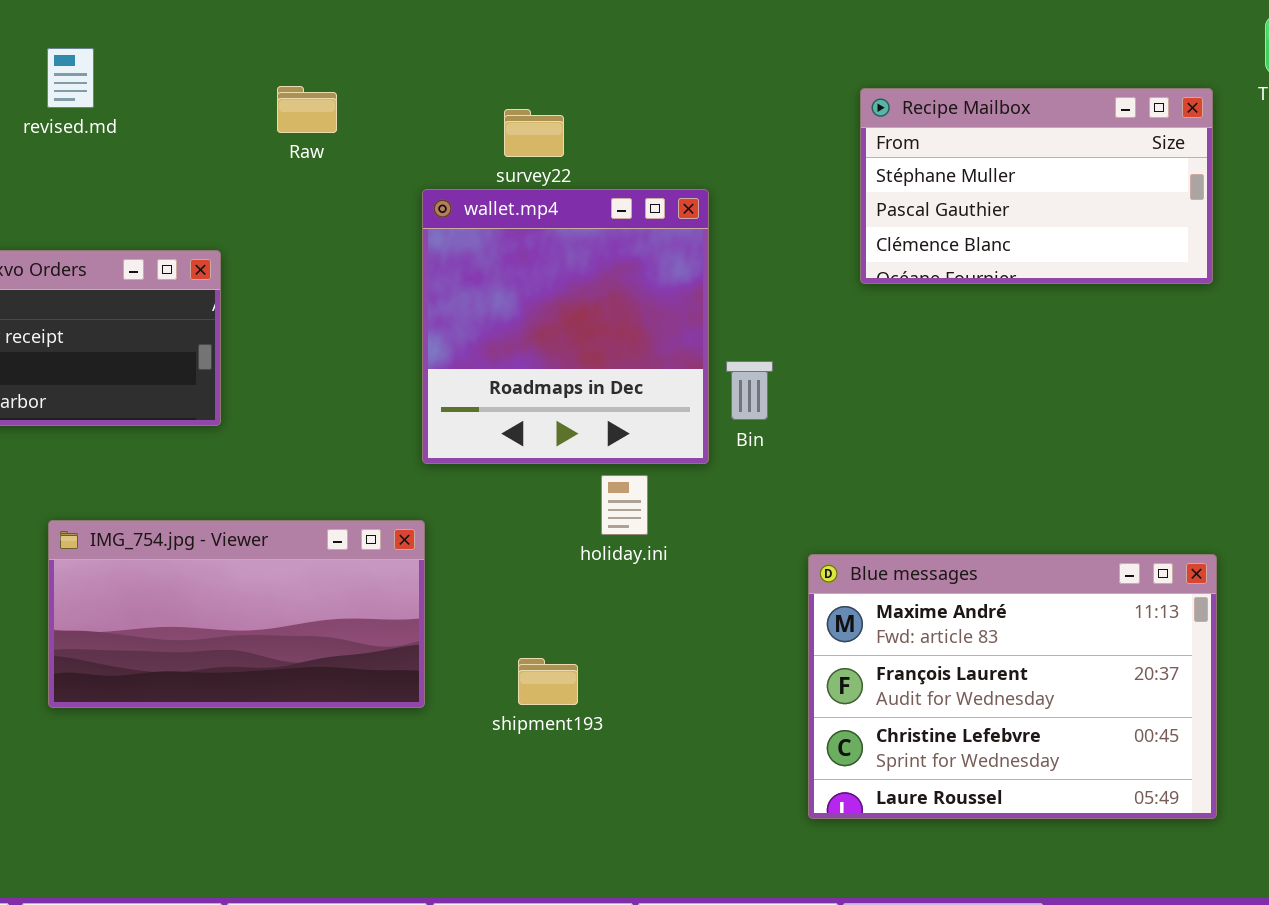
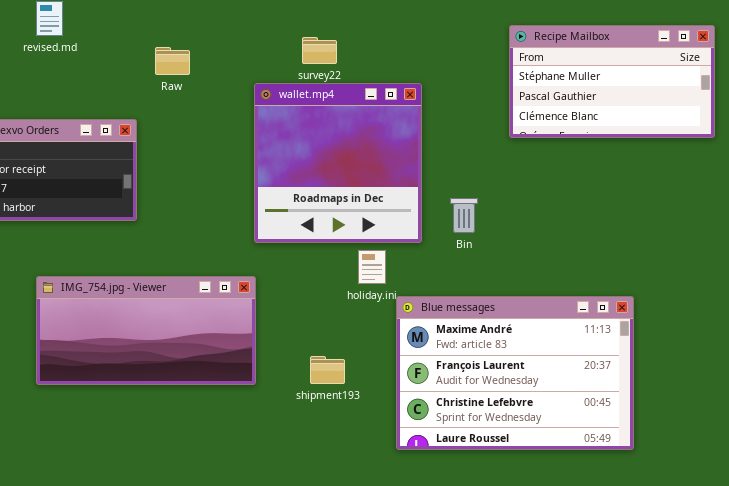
Raw: [277,86,337,133] -> [155,47,190,75], moved
Bin: [726,361,773,420] -> [450,198,478,233], moved
Blue messages: [808,554,1217,819] -> [396,296,634,450], moved

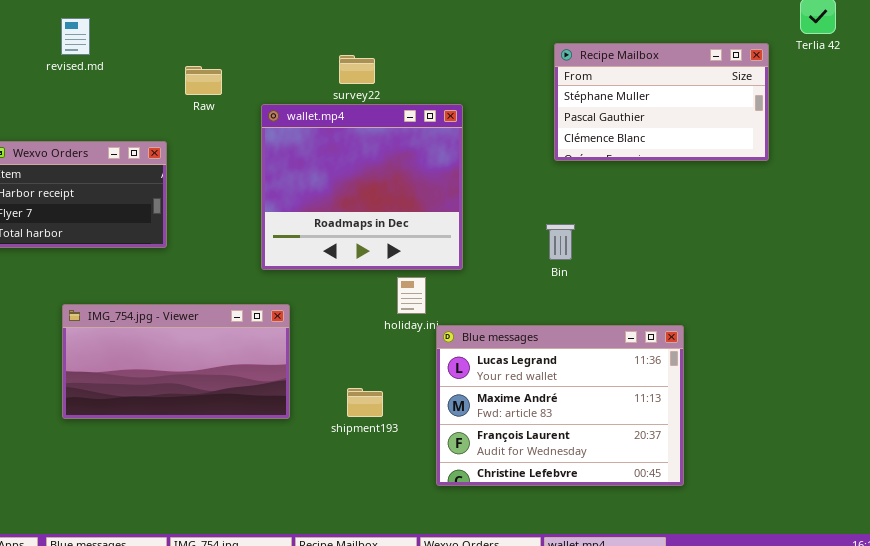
wallet.mp4: [254,83,422,243] -> [261,104,463,270], resized
Bin: [450,198,478,233] -> [546,224,575,260], moved
Blue messages: [396,296,634,450] -> [436,325,684,486], scrolled up 1 row

